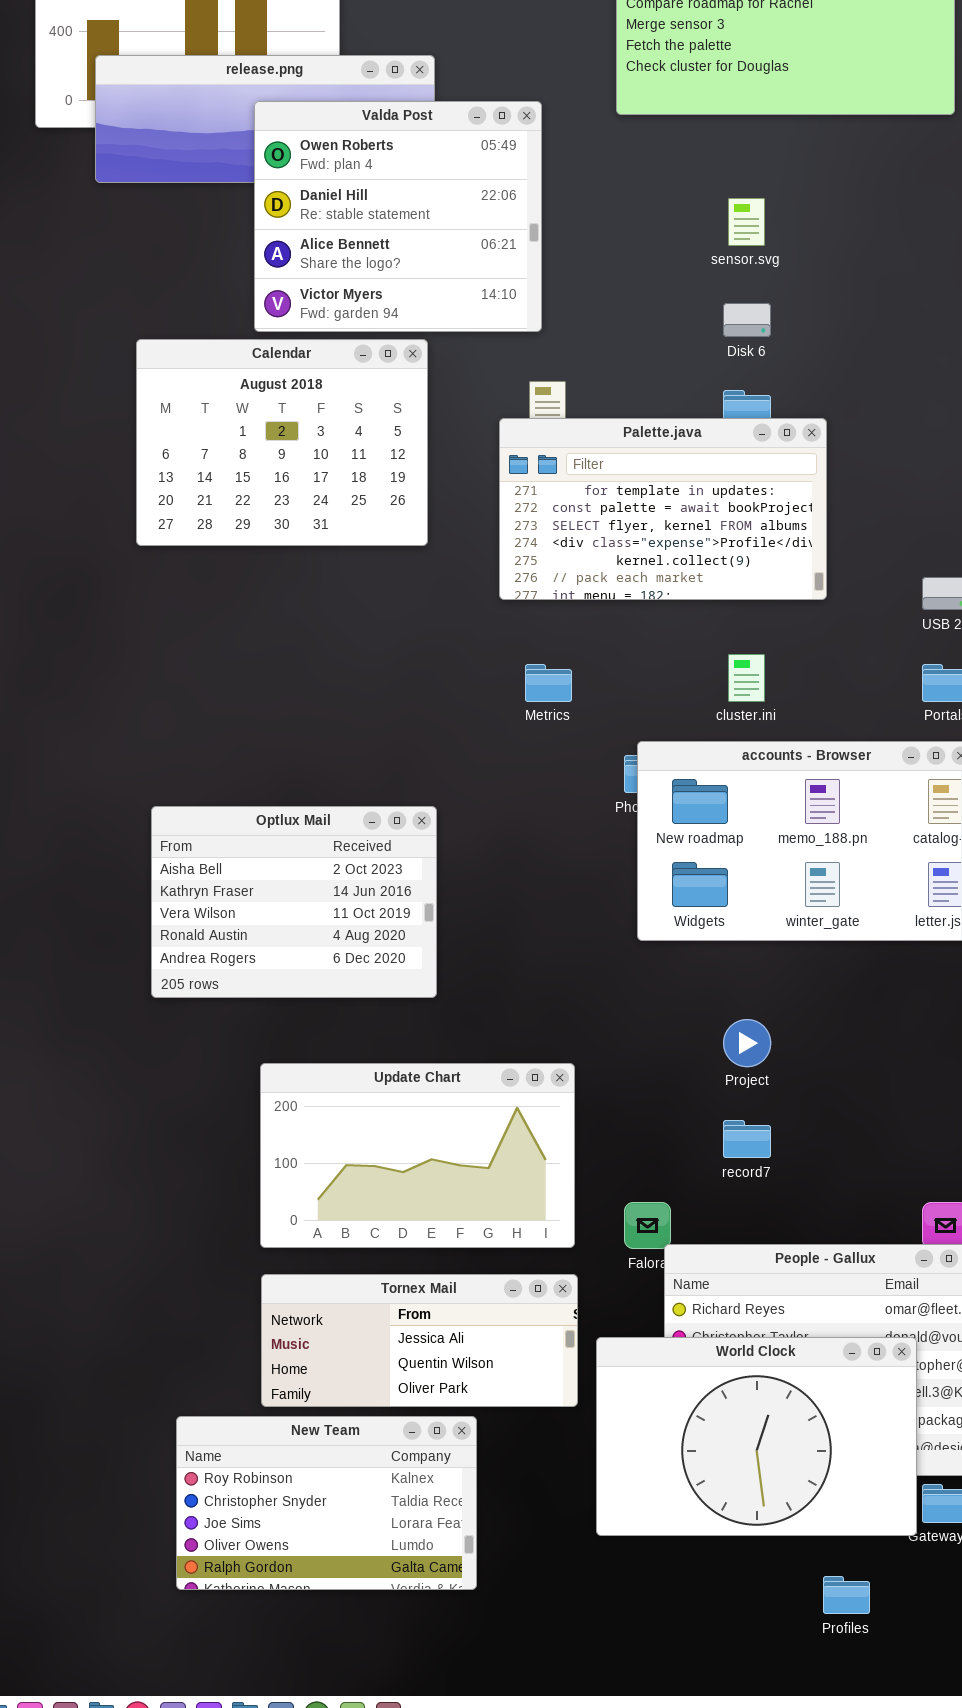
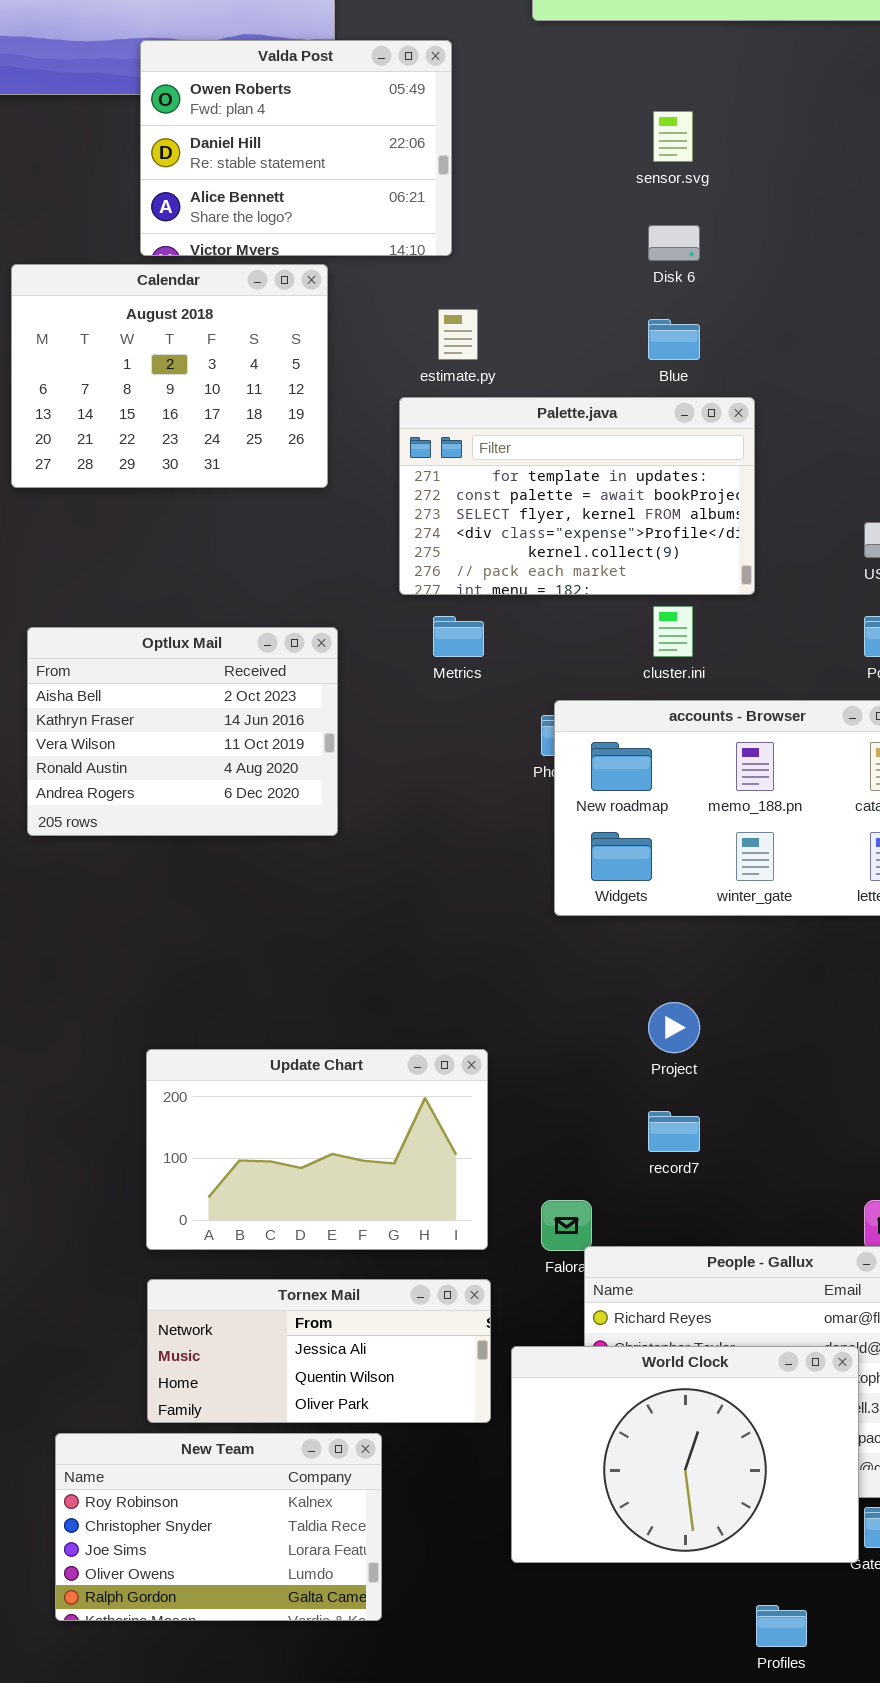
Valda Post: [254,101,542,332] -> [140,40,452,256], resized
Palette.java: [499,418,827,600] -> [399,397,755,595], moved
Optlux Mail: [151,806,437,998] -> [27,627,338,836], moved

